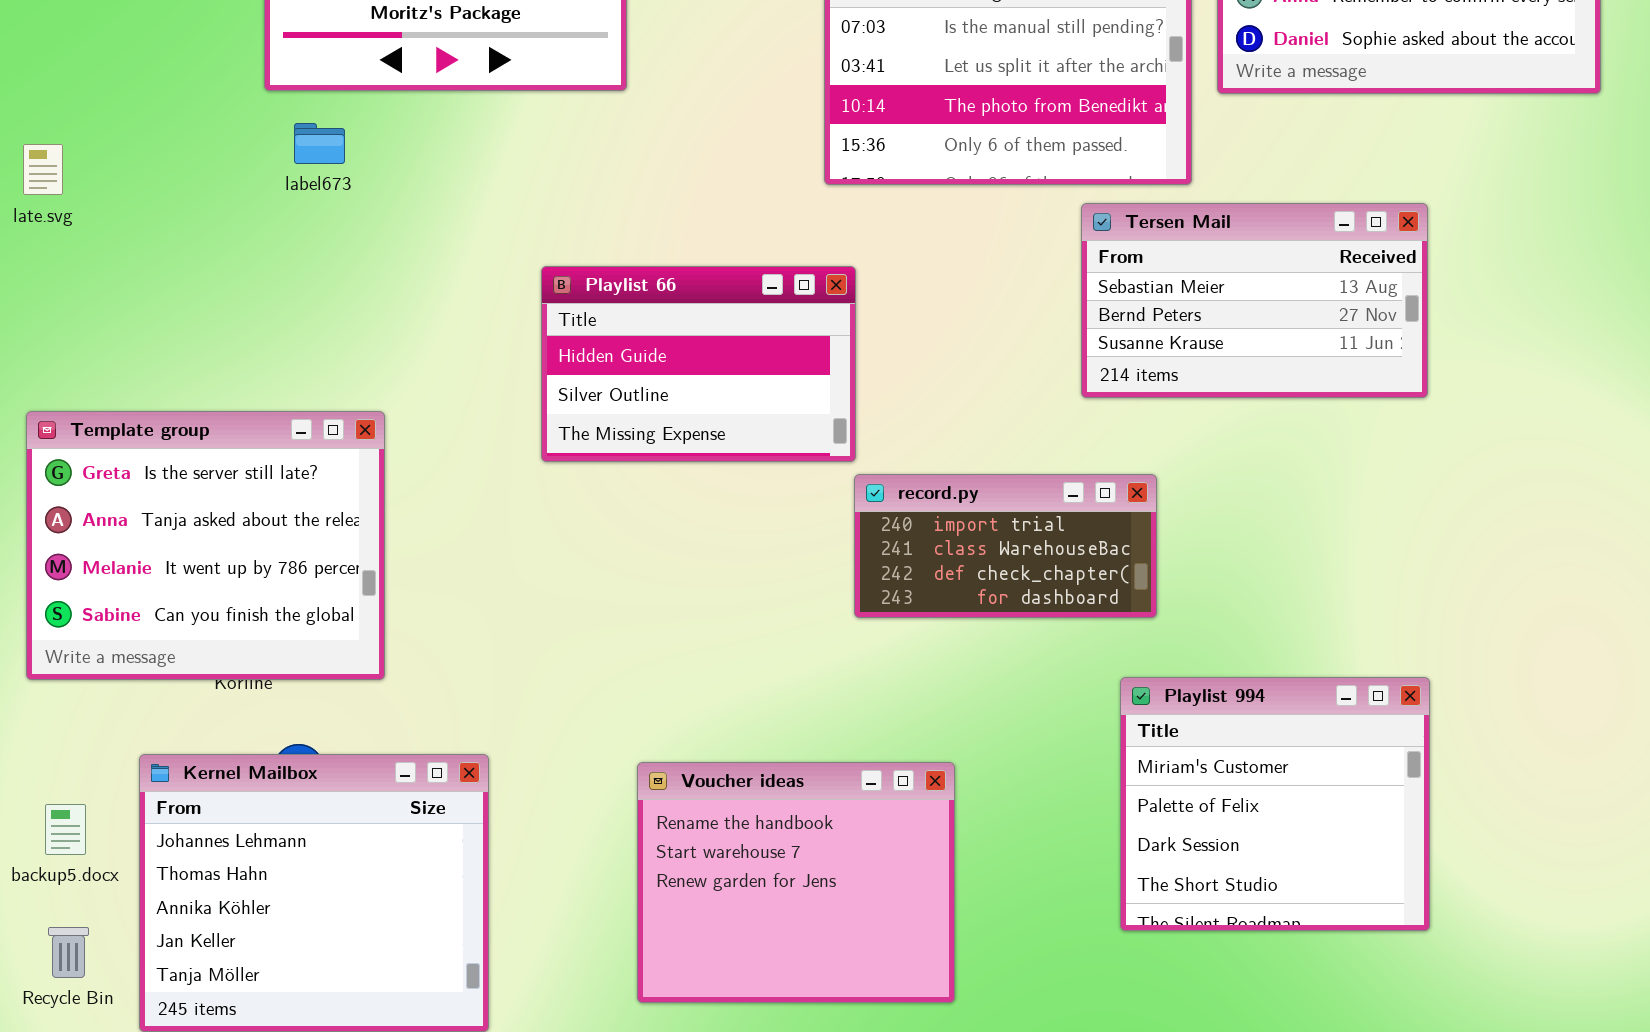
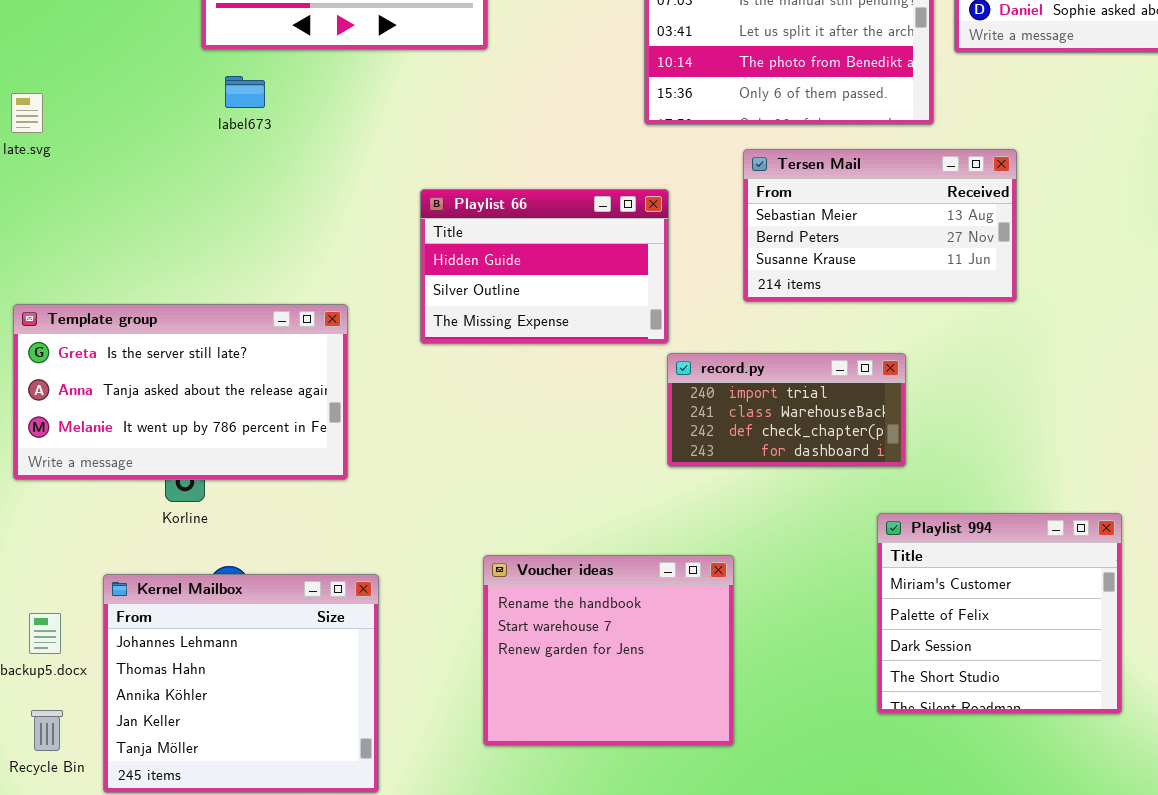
Tersen Mail: [1081,203,1428,398] -> [743,149,1017,302], moved
Template group: [26,411,385,680] -> [13,304,348,480], resized
Voucher ideas: [637,762,955,1003] -> [483,555,734,746], moved

